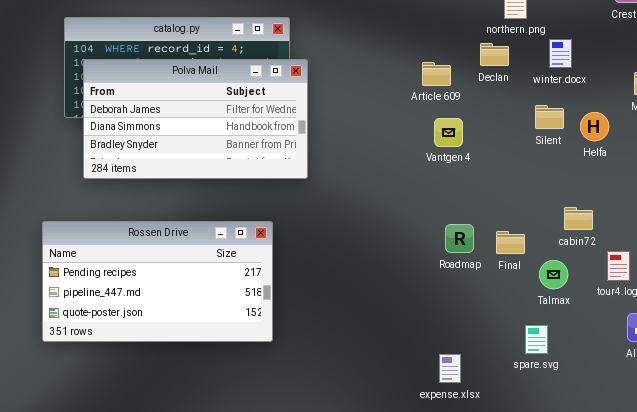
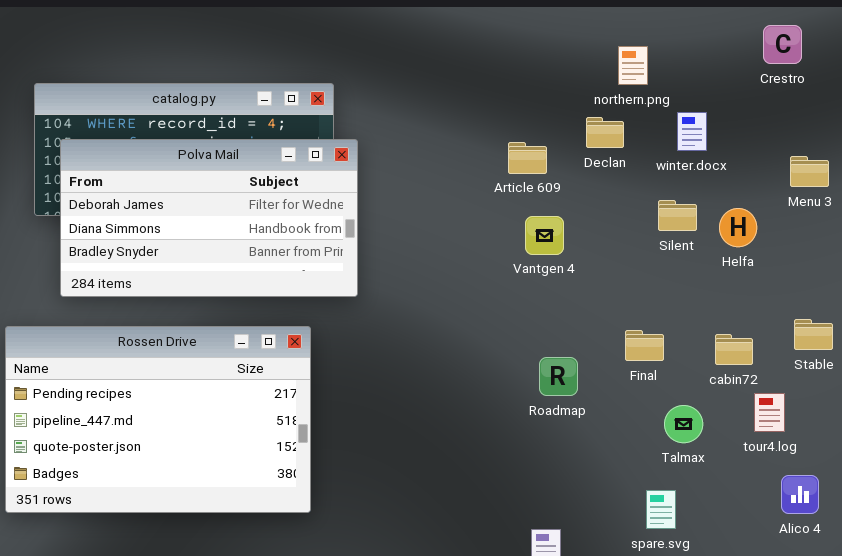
cabin72: [564,207,593,230] -> [715,334,753,365], moved
Rossen Drive: [42,221,273,342] -> [5,326,311,513], resized
Final: [496,231,525,254] -> [625,330,664,361], moved

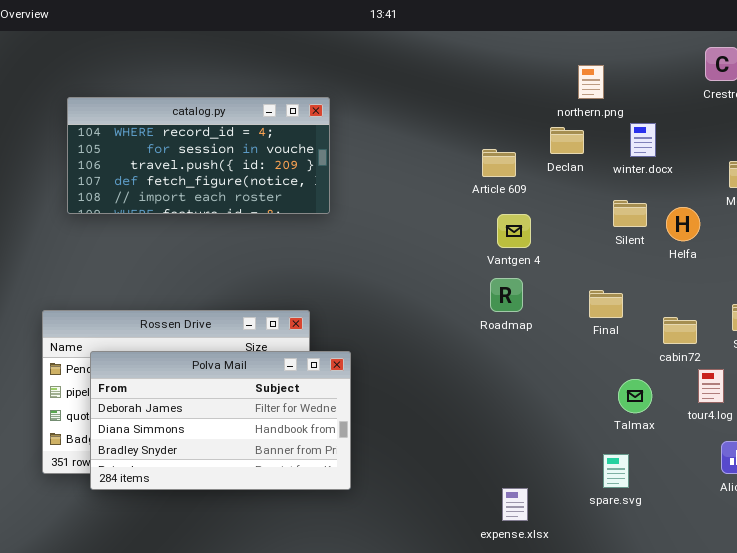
Polva Mail: [60,139,358,297] -> [90,351,351,490], moved
Final: [625,330,664,361] -> [589,290,623,318], moved
Roadmap: [539,357,578,396] -> [490,278,523,312], moved

